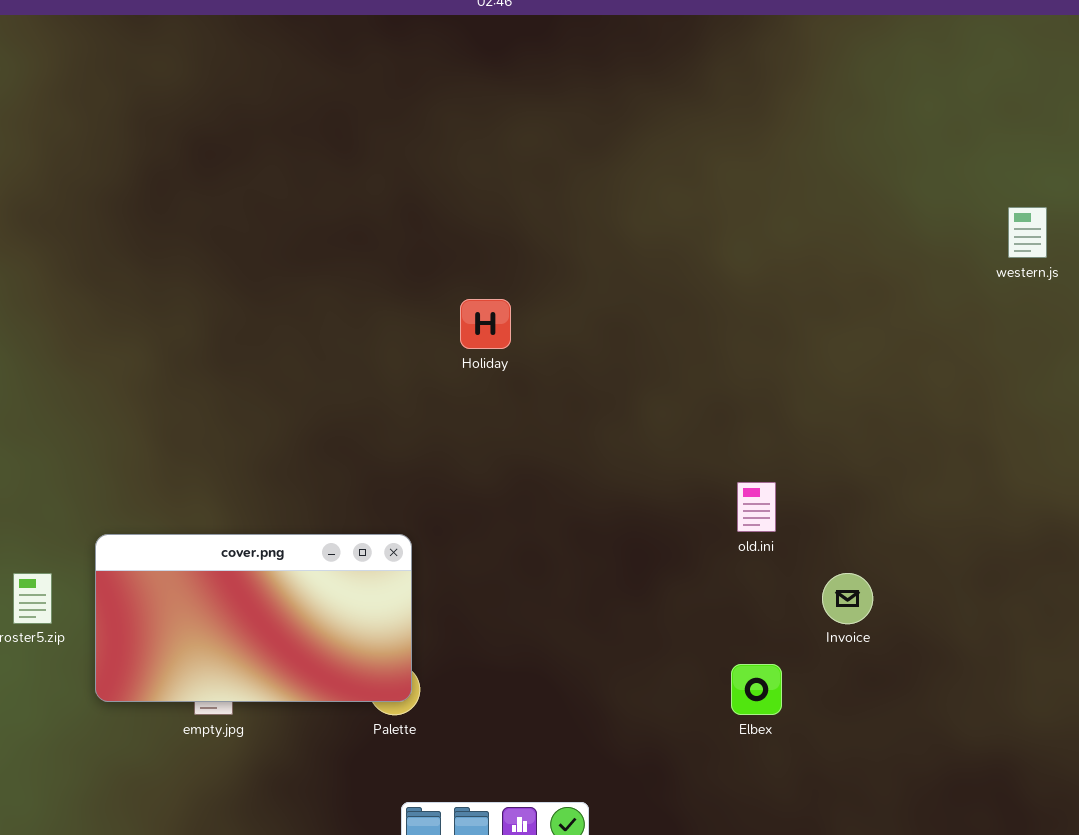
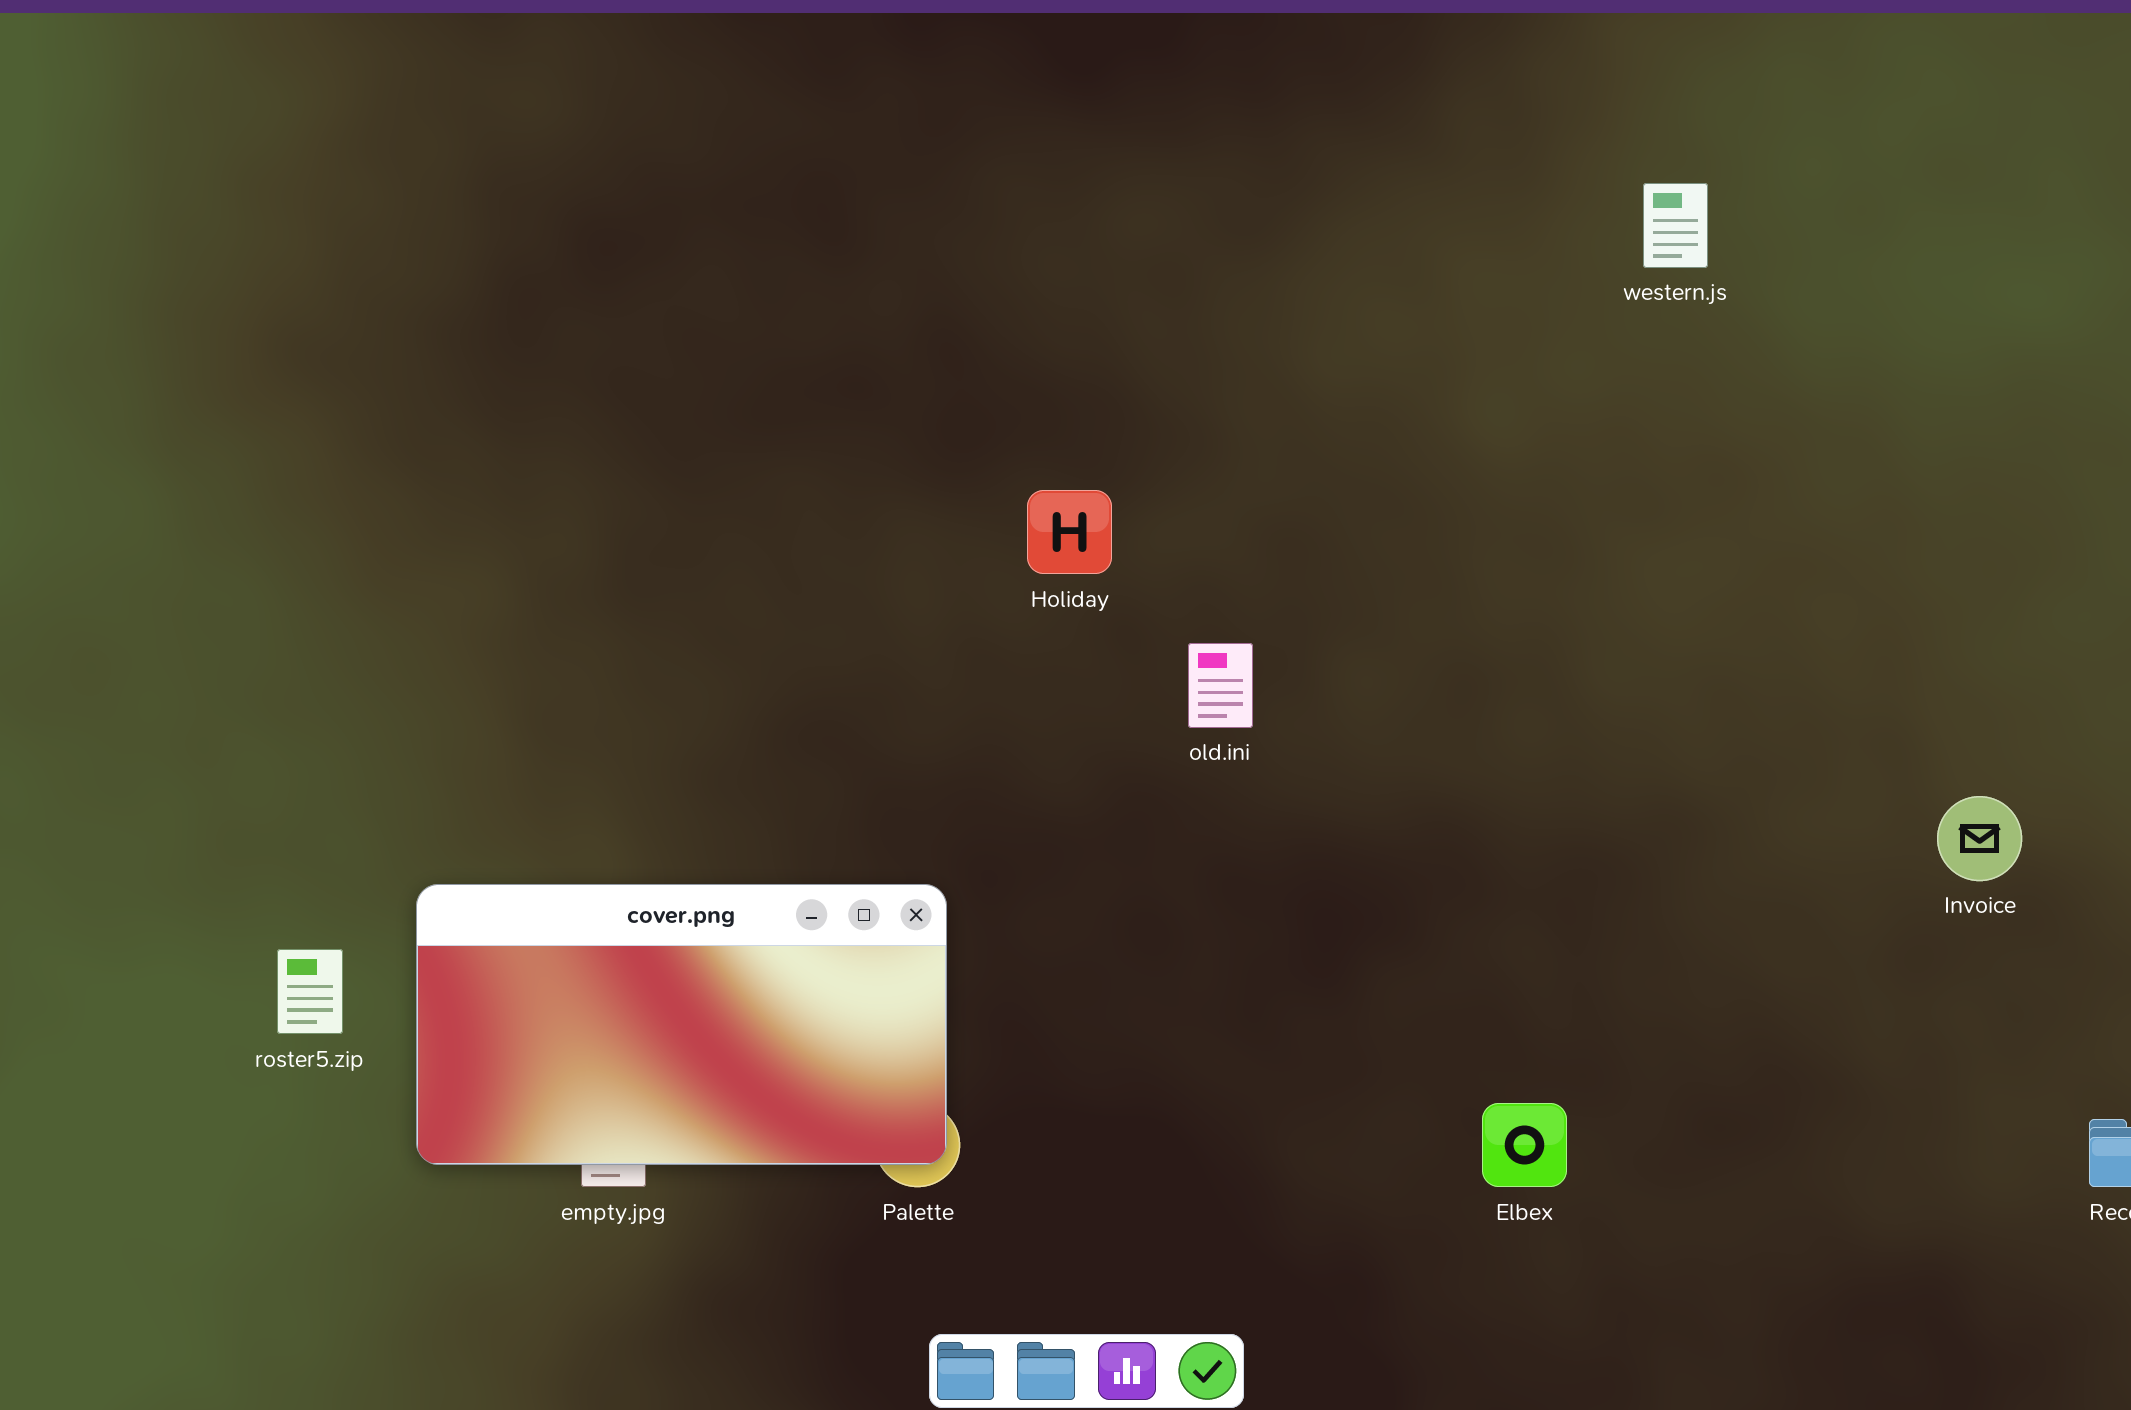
western.js: [1008,207,1047,258] -> [1643,183,1708,268], moved
old.ini: [737,482,776,532] -> [1188,643,1253,728], moved
Invoice: [822,573,873,624] -> [1937,796,2022,881], moved

